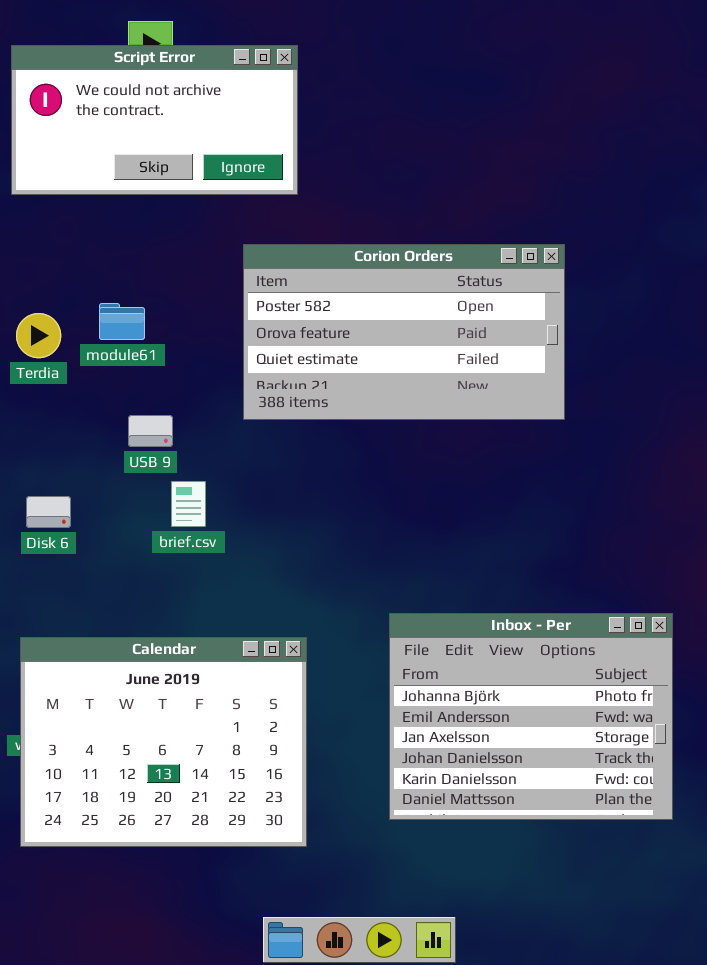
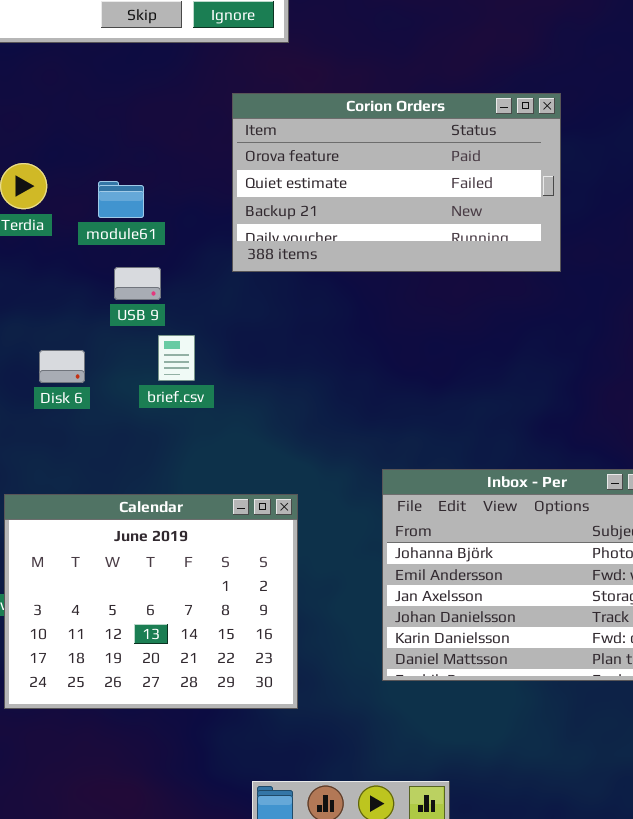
Corion Orders: [243,244,565,420] -> [232,93,561,272], scrolled down 1 row
module61: [99,303,145,340] -> [98,181,144,218], moved
Disk 6: [26,496,71,528] -> [39,350,85,383], moved

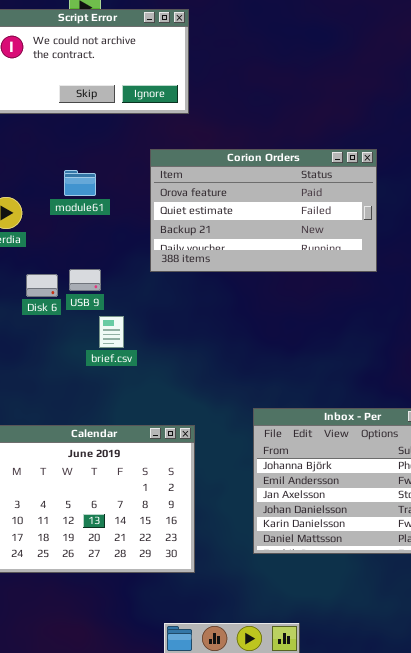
module61: [98,181,144,218] -> [64,170,96,196], moved
Disk 6: [39,350,85,383] -> [26,274,58,297], moved

